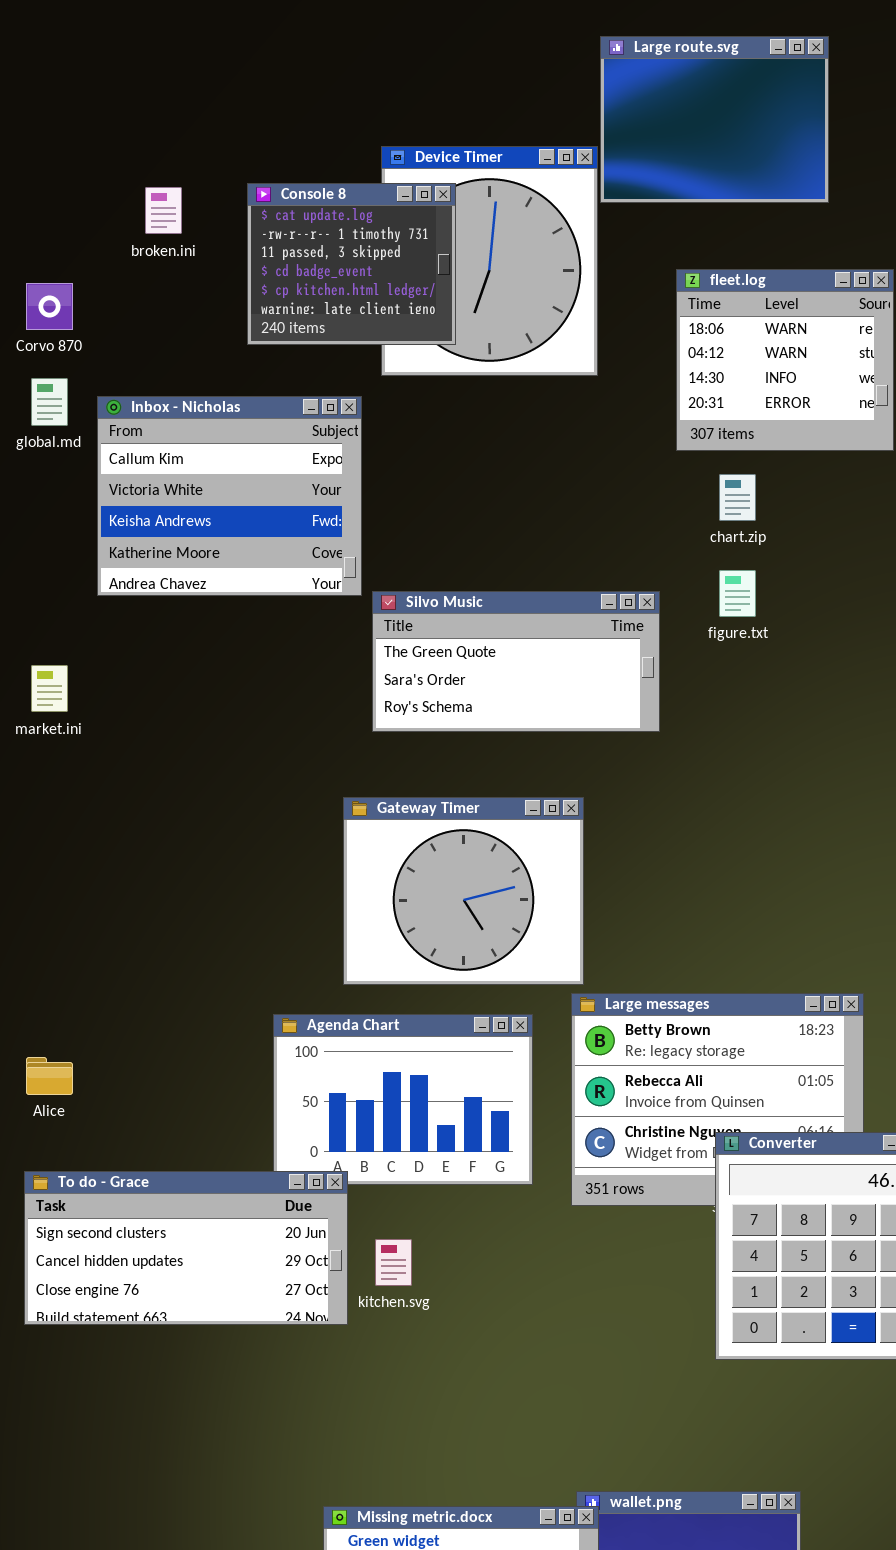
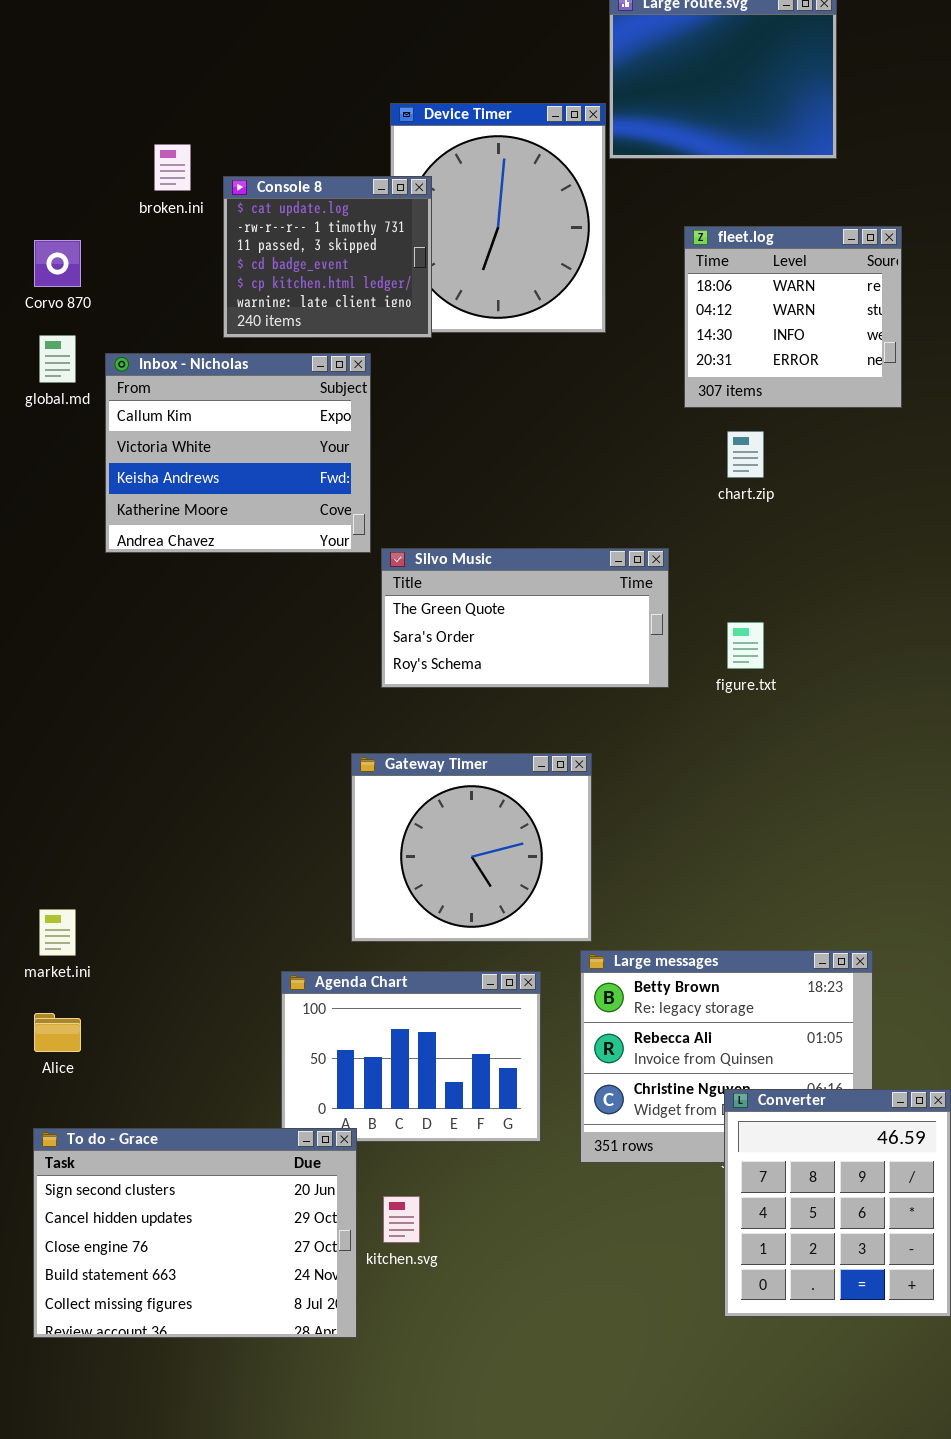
Console 8: [247,183,456,345] -> [223,176,432,338], moved
figure.txt: [719,570,756,617] -> [727,622,764,669], moved
market.ini: [31,665,68,712] -> [39,909,76,956], moved
To do - Grace: [24,1171,348,1325] -> [33,1128,357,1338], resized

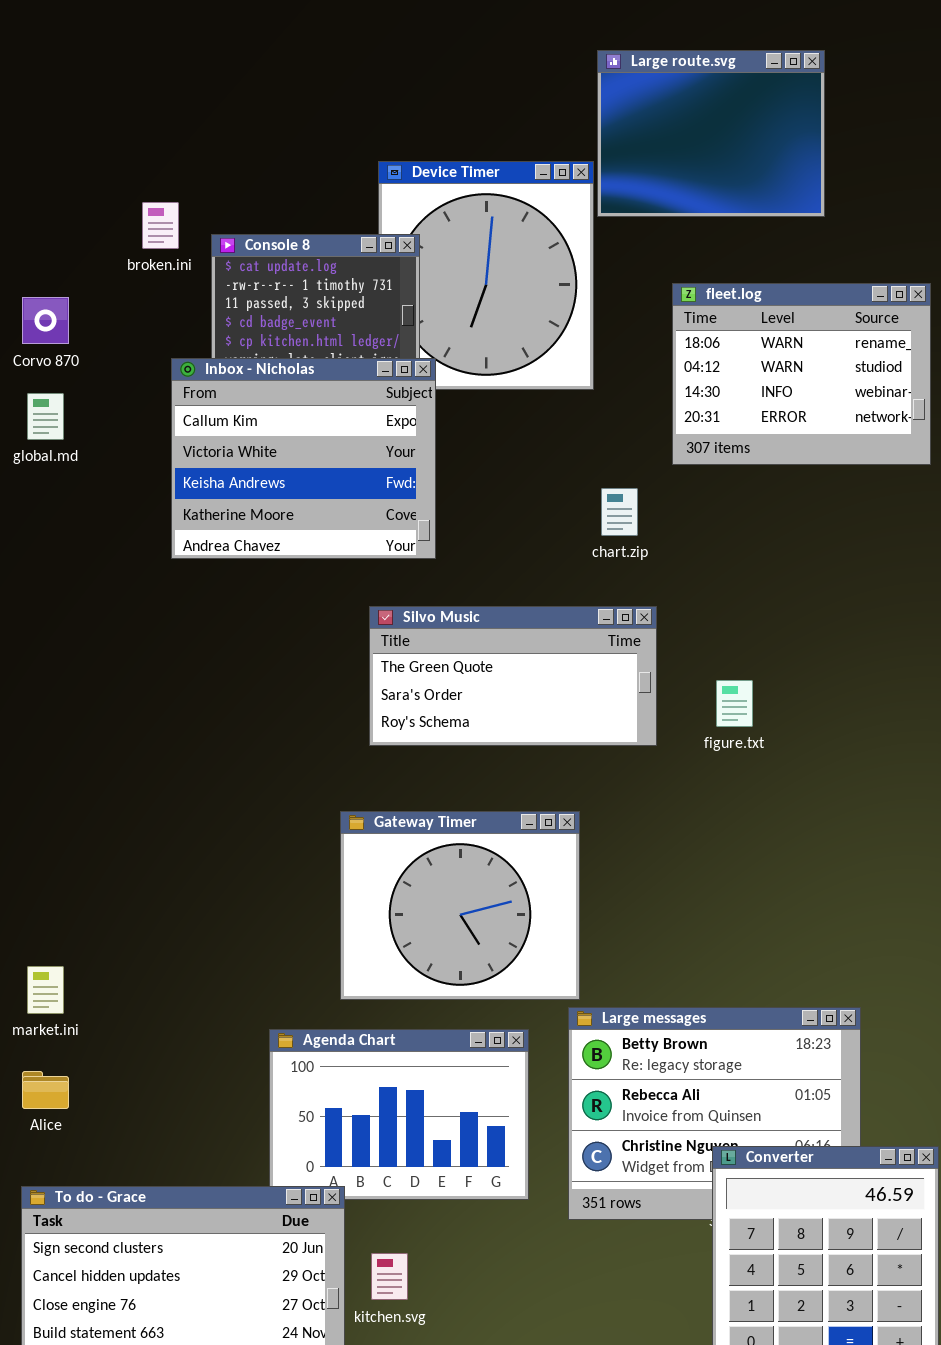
fleet.log: [684,226,902,408] -> [672,283,931,465], resized
Inbox - Nicholas: [105,353,371,553] -> [171,358,436,559], moved
chart.zip: [727,431,764,478] -> [601,488,638,536], moved

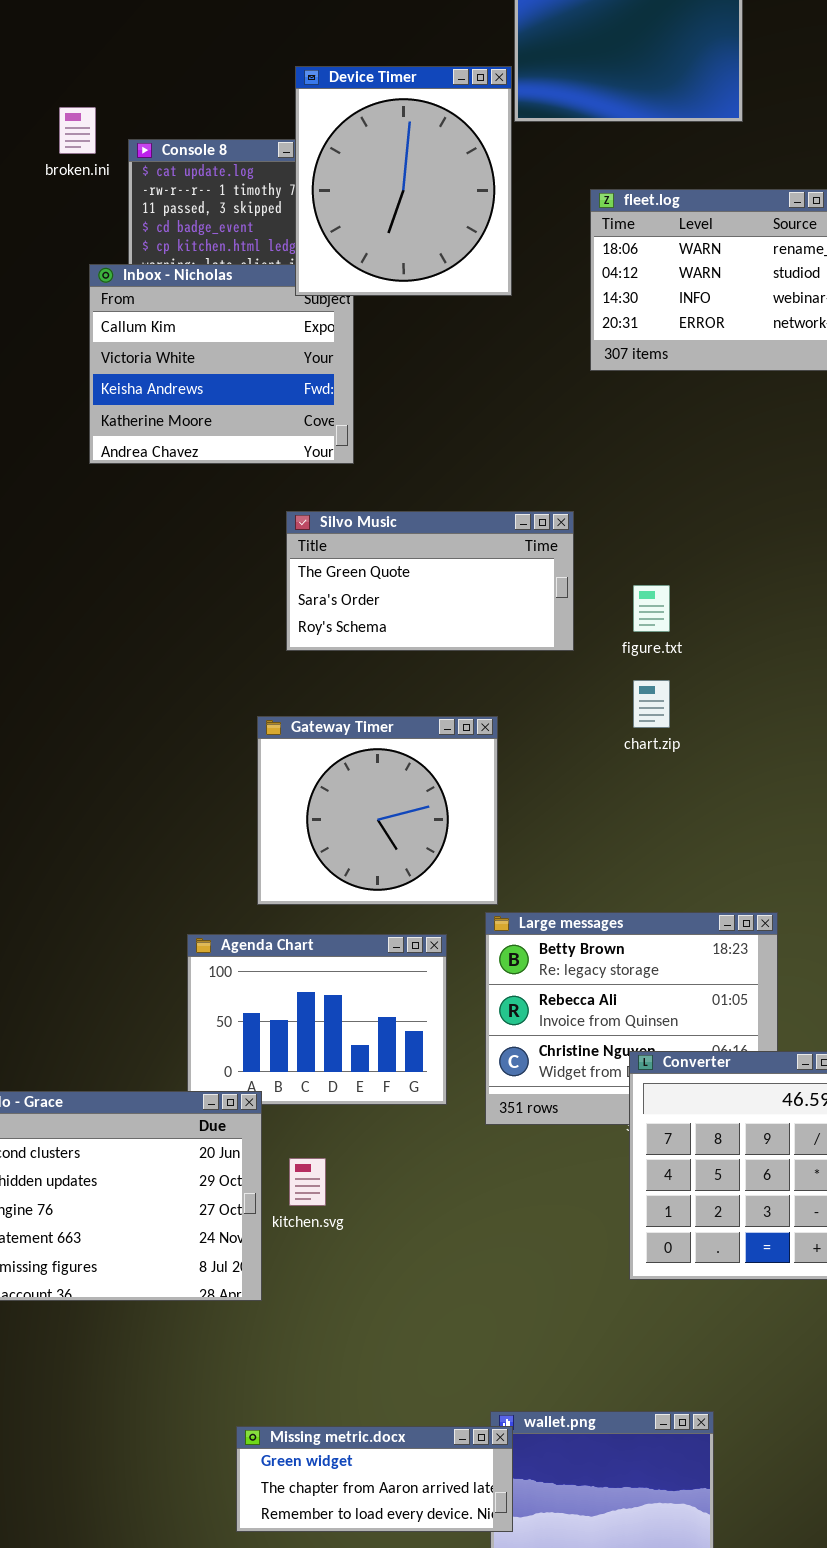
Device Timer: [378,161,594,390] -> [295,66,512,296], raised
chart.zip: [601,488,638,536] -> [633,680,670,728], moved

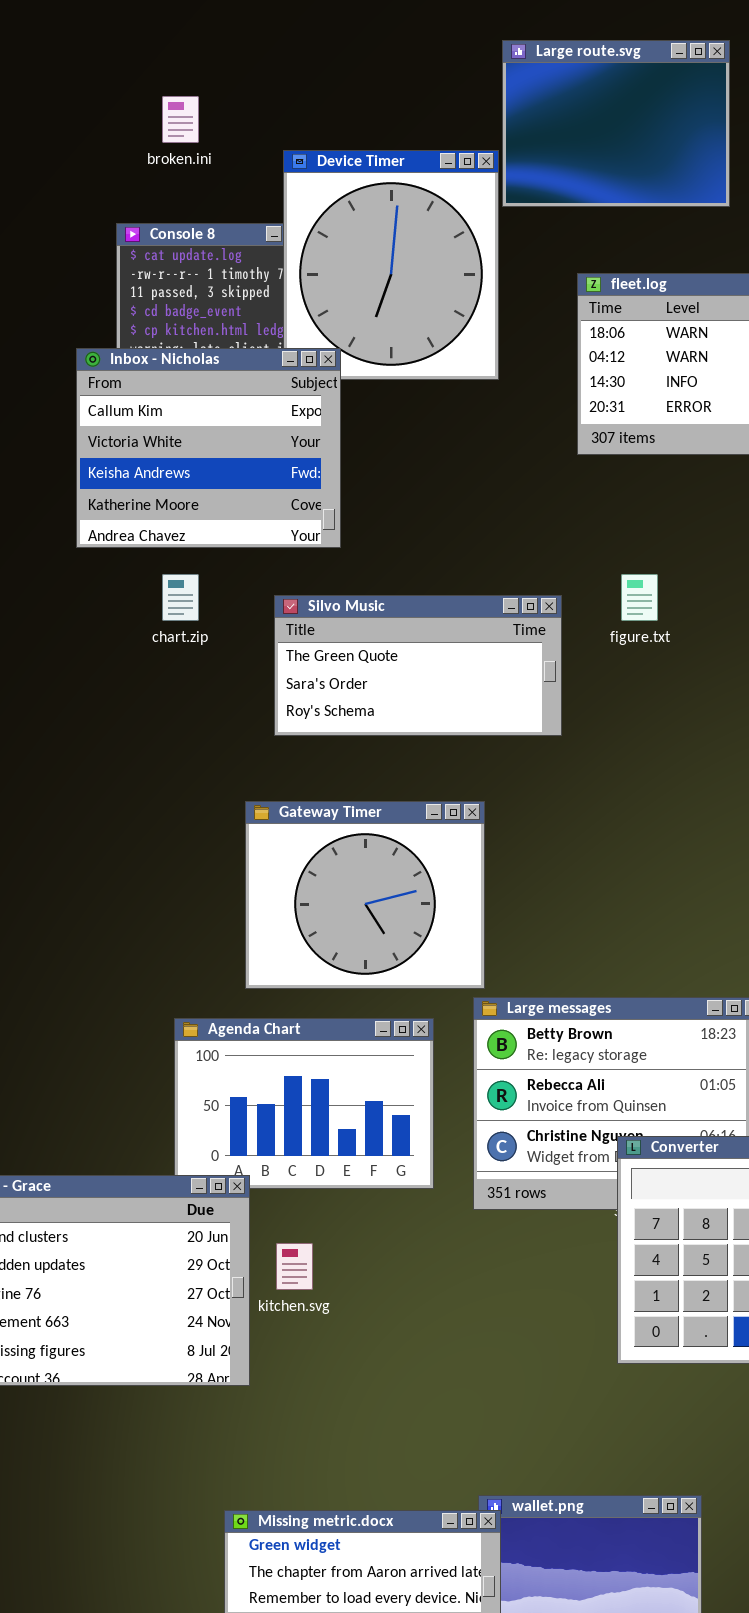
broken.ini: [59,107,96,154] -> [162,96,199,143], moved
Inbox - Nicholas: [89,264,354,464] -> [76,348,341,548], raised
figure.txt: [633,585,670,632] -> [621,574,658,621], moved
chart.zip: [633,680,670,728] -> [162,574,199,621], moved

